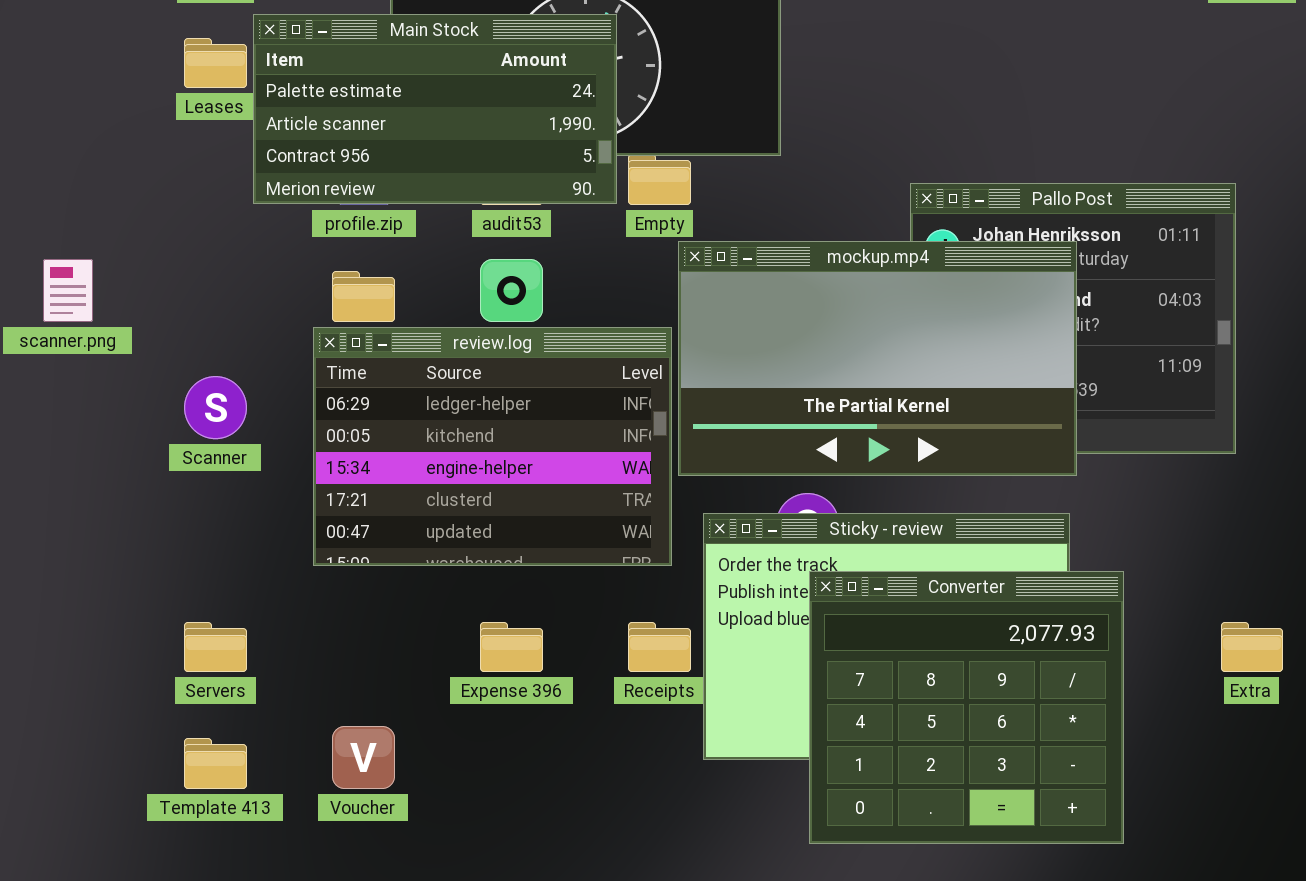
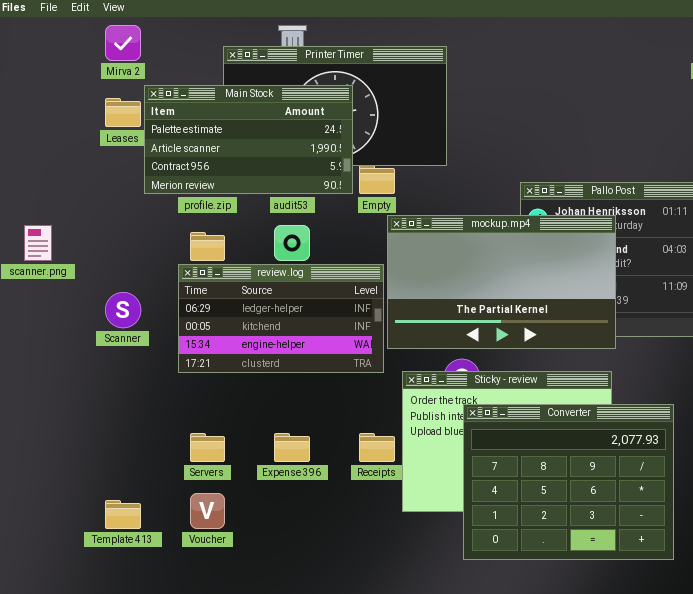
review.log: [313,327,672,566] -> [178,264,384,373], resized
Converter: [809,571,1124,844] -> [463,404,674,560], resized
Servers: [184,622,247,672] -> [190,433,225,462], moved

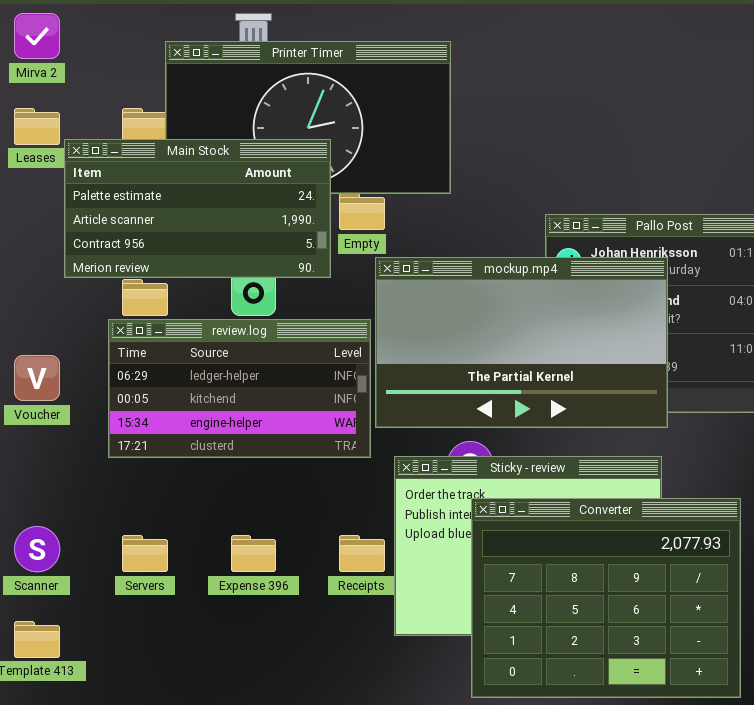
Main Stock: [144,85,353,194] -> [64,139,331,278], moved
Scanner: [105,292,141,328] -> [14,526,60,572], moved
Voucher: [190,493,225,529] -> [14,355,60,401], moved

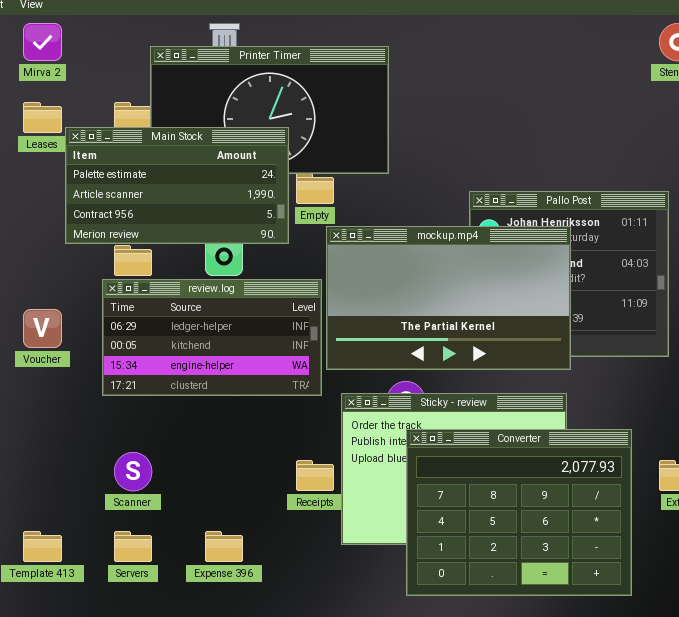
Scanner: [14,526,60,572] -> [114,452,152,491], moved
Servers: [122,535,168,572] -> [114,531,152,562], moved
Expense 396: [231,535,276,572] -> [205,531,243,562], moved

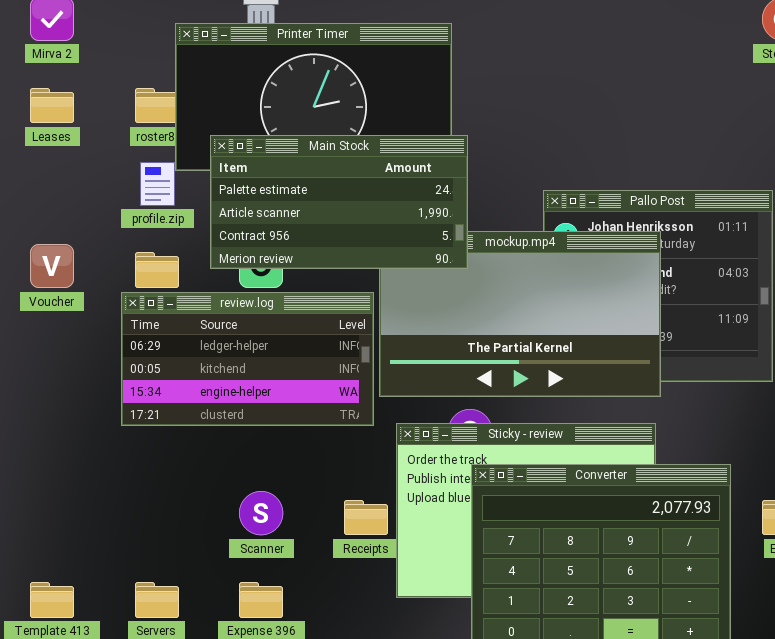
Main Stock: [65,127,289,244] -> [210,135,468,269], moved
Voucher: [23,309,62,348] -> [30,244,74,288], moved
Scanner: [114,452,152,491] -> [239,491,283,535], moved

